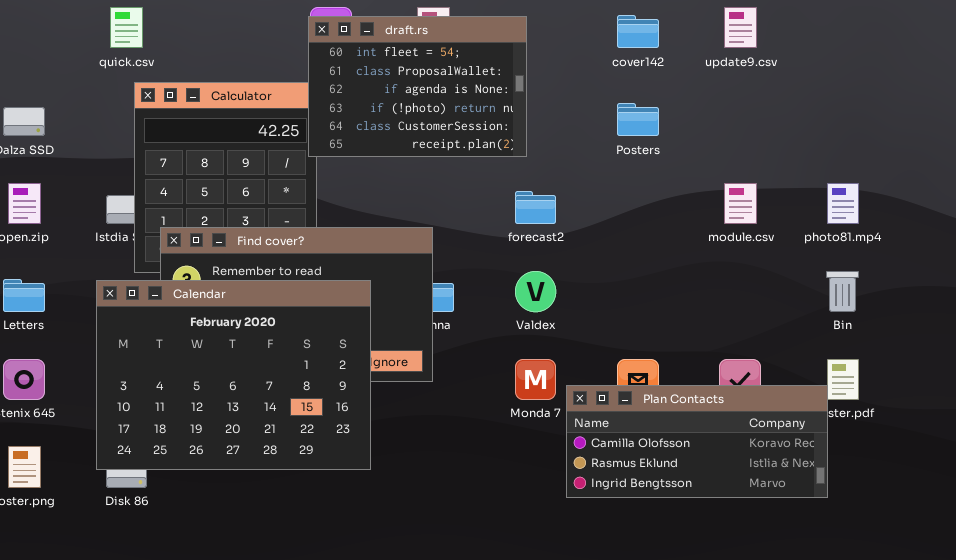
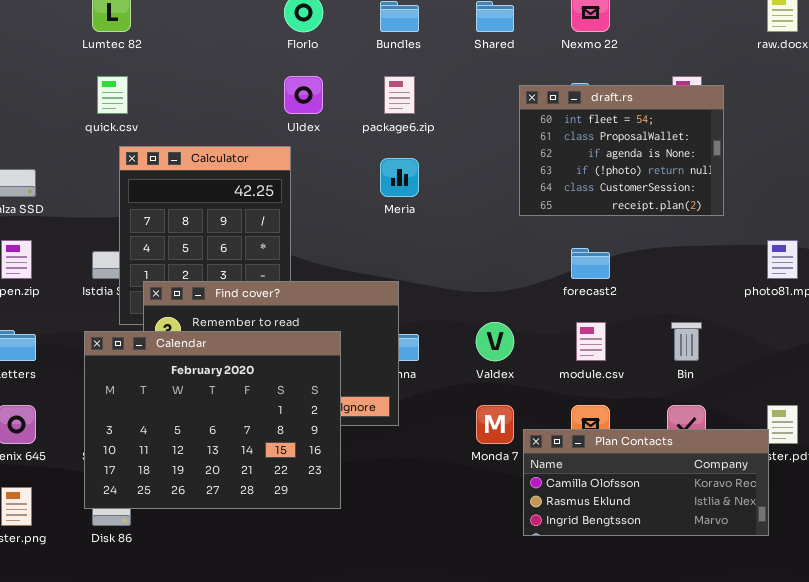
draft.rs: [308,16,527,157] -> [519,85,724,216], moved
module.csv: [724,183,757,224] -> [576,322,606,361], moved
forecast2: [515,191,556,224] -> [571,248,610,279], moved
Bin: [826,271,859,312] -> [671,322,702,361], moved

